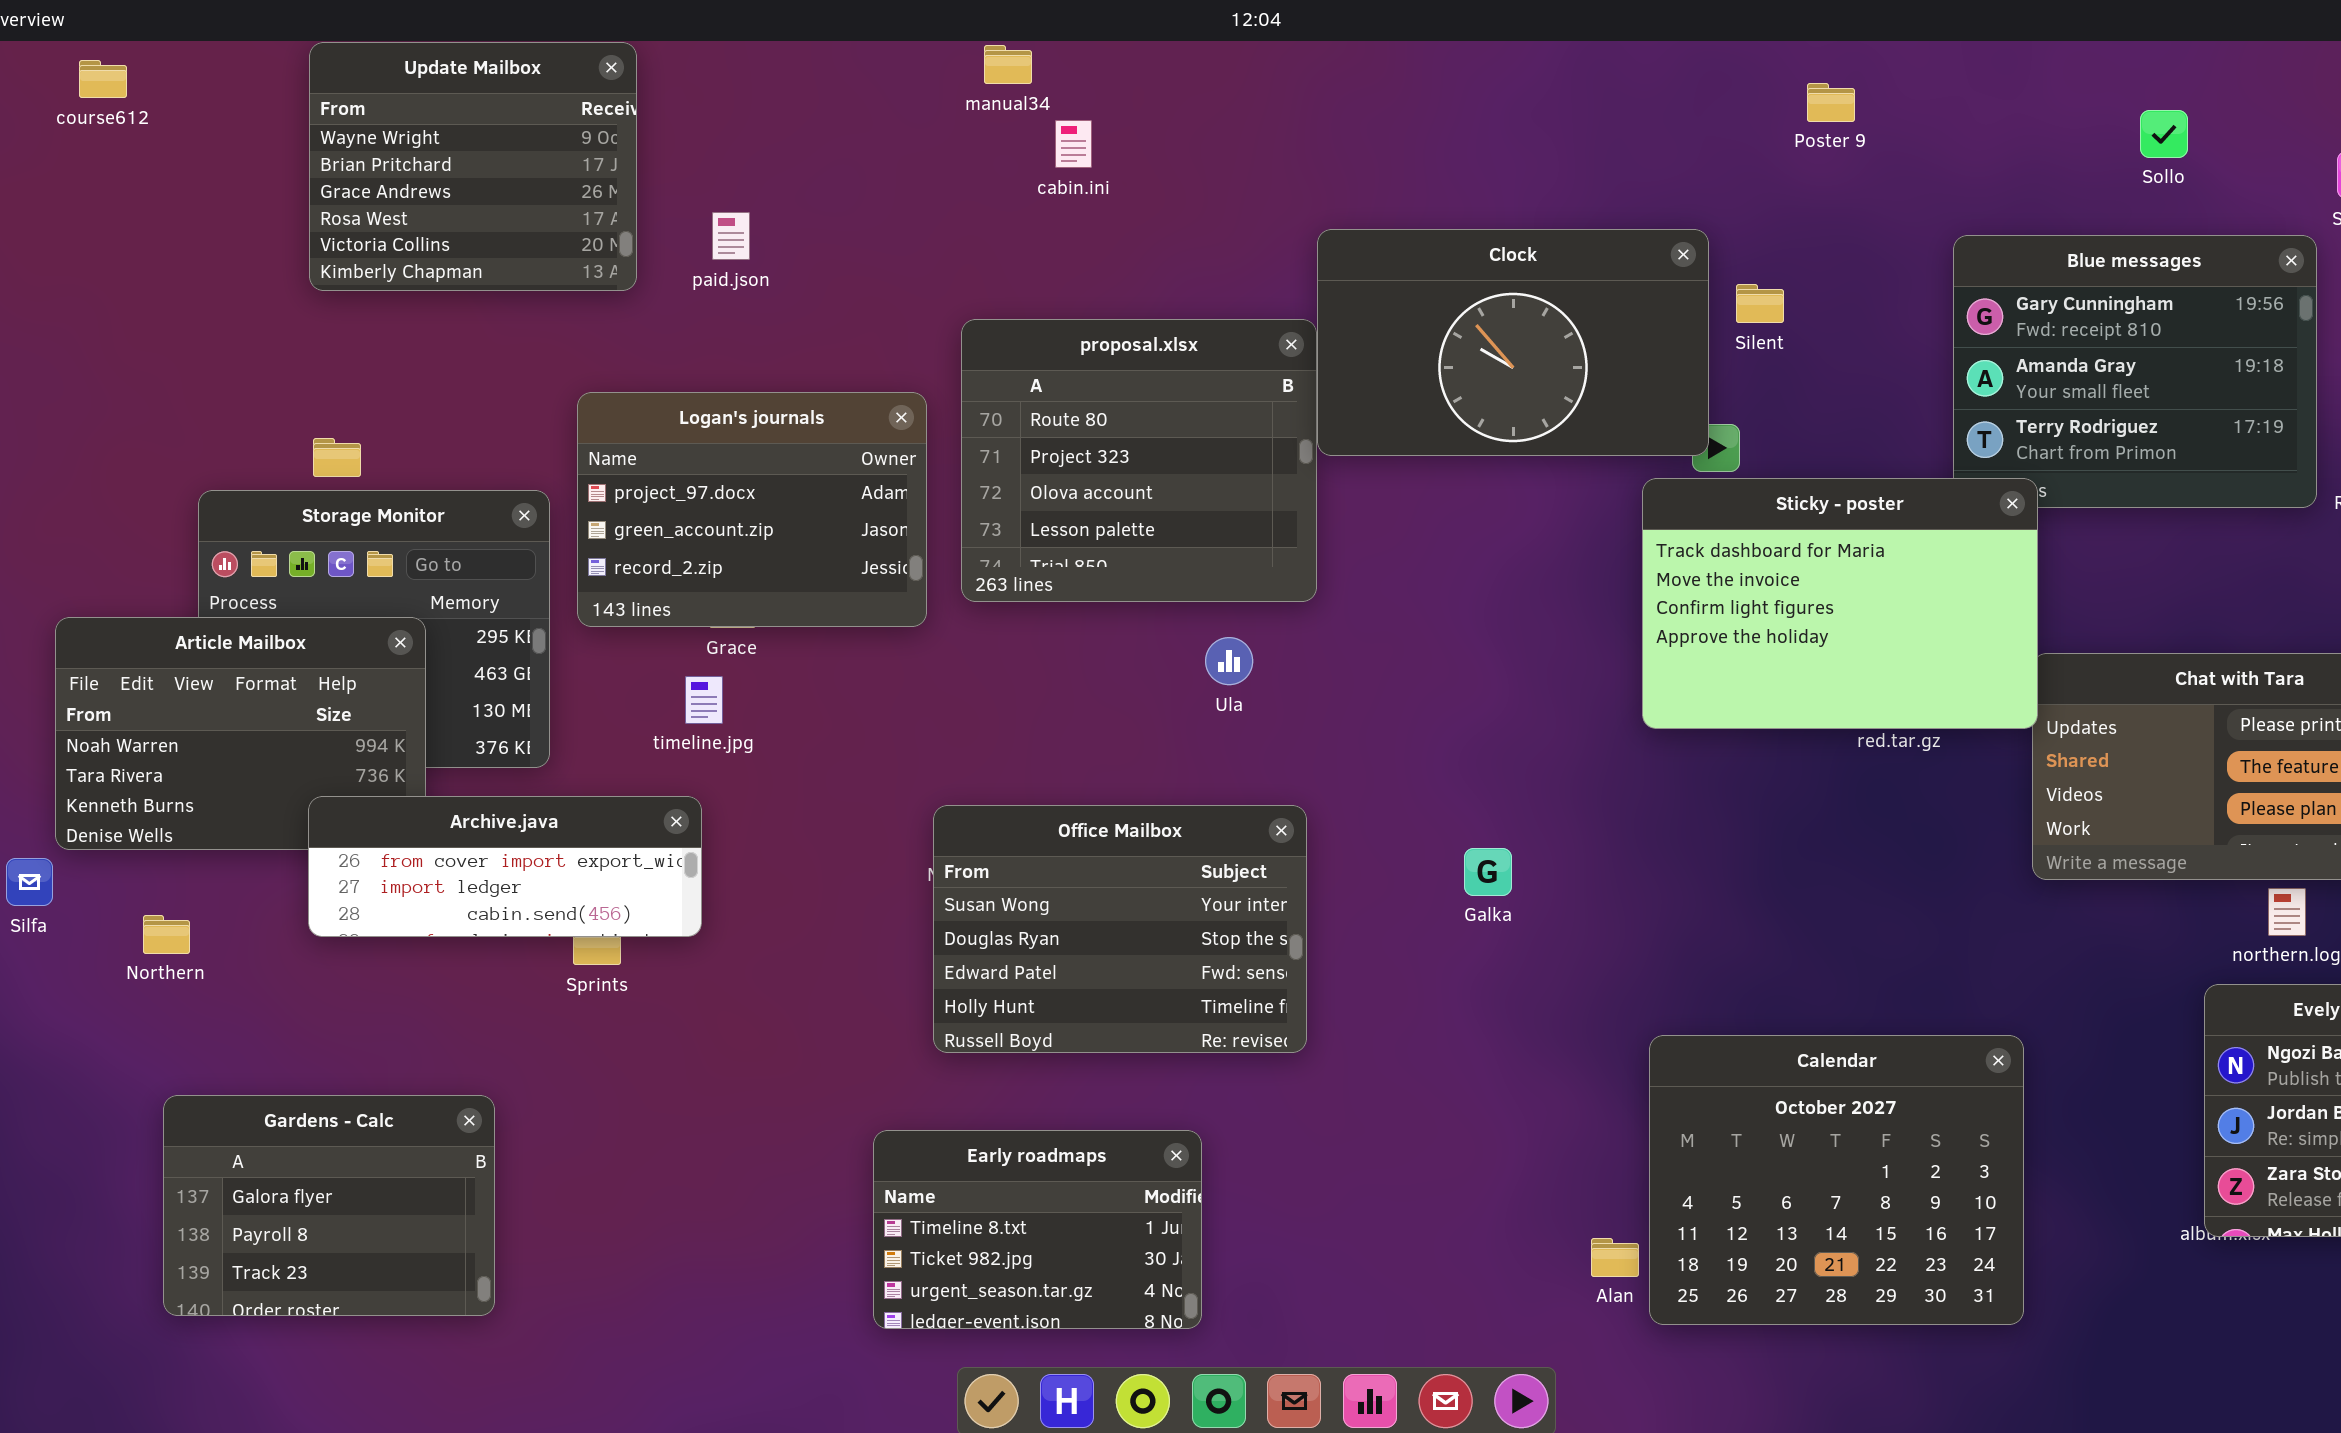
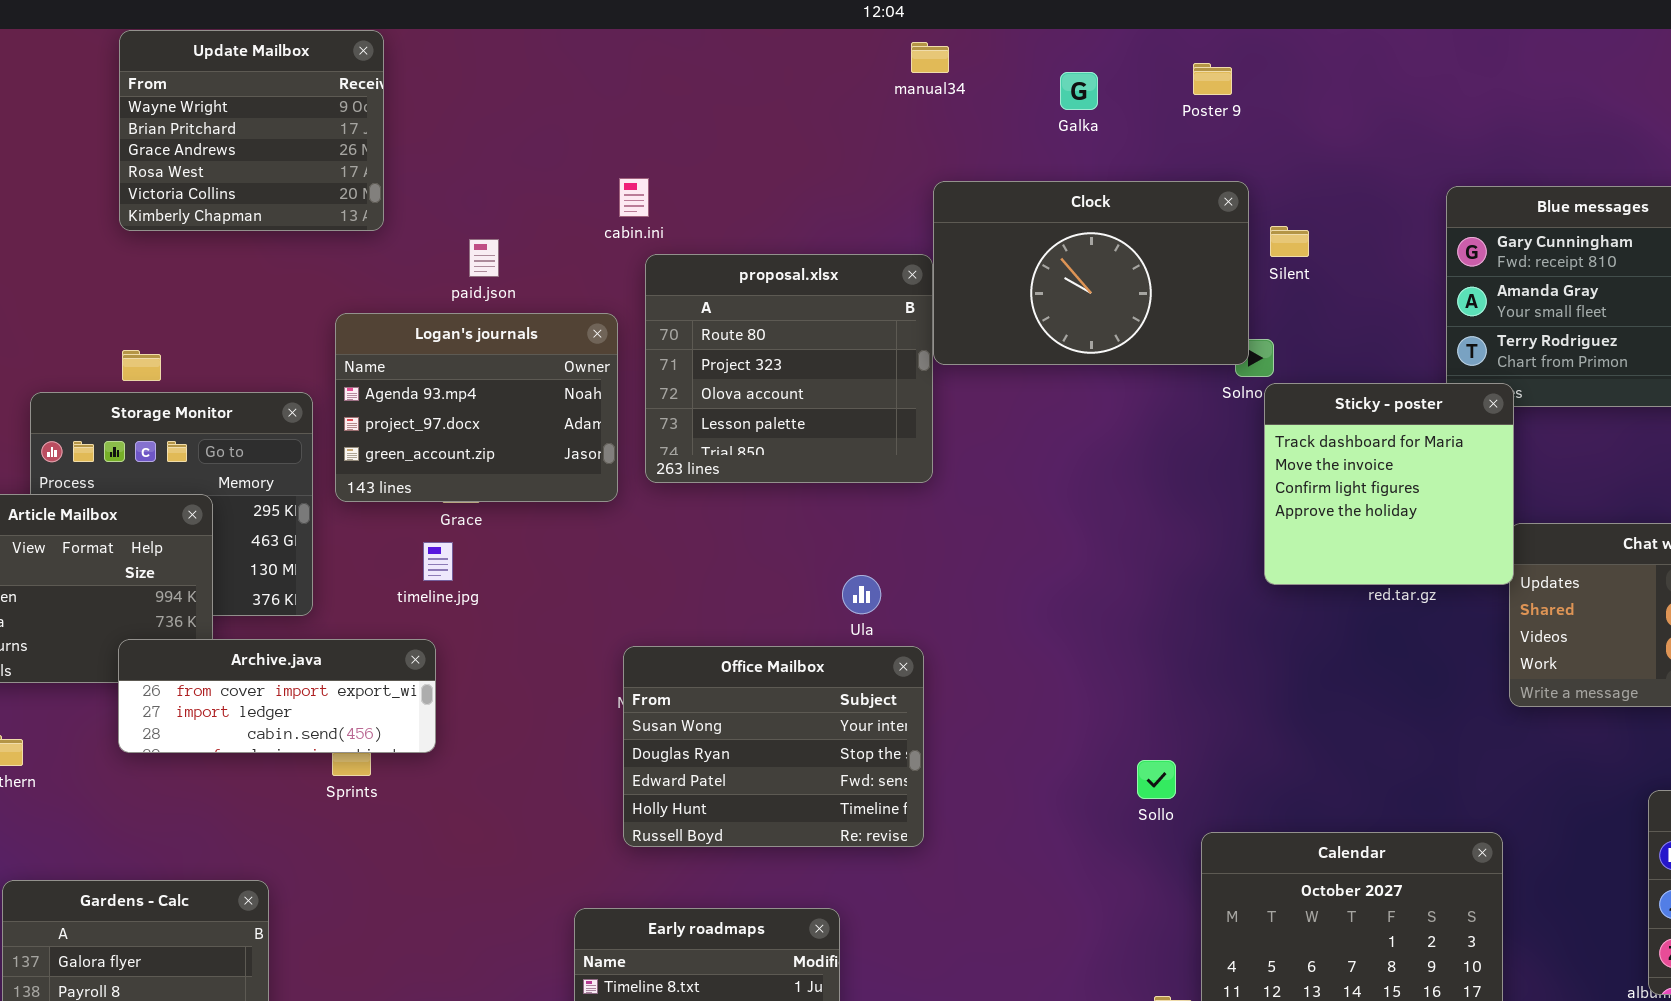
manual34: [984,45,1032,84] -> [911,42,949,73], moved
Poster 9: [1807,83,1855,122] -> [1193,63,1232,95], moved
Sollo: [2140,110,2188,158] -> [1137,760,1176,799], moved
cabin.ini: [1055,120,1092,168] -> [619,178,649,217], moved
paid.json: [712,212,750,260] -> [469,239,499,277], moved
Logan's journals: [577,392,927,627] -> [335,313,618,502], scrolled up 1 row
Sticky - poster: [1642,478,2038,729] -> [1264,383,1514,585], resized
Ula: [1205,637,1253,685] -> [842,575,881,614], moved
Galka: [1464,848,1512,896] -> [1060,72,1098,110], moved

